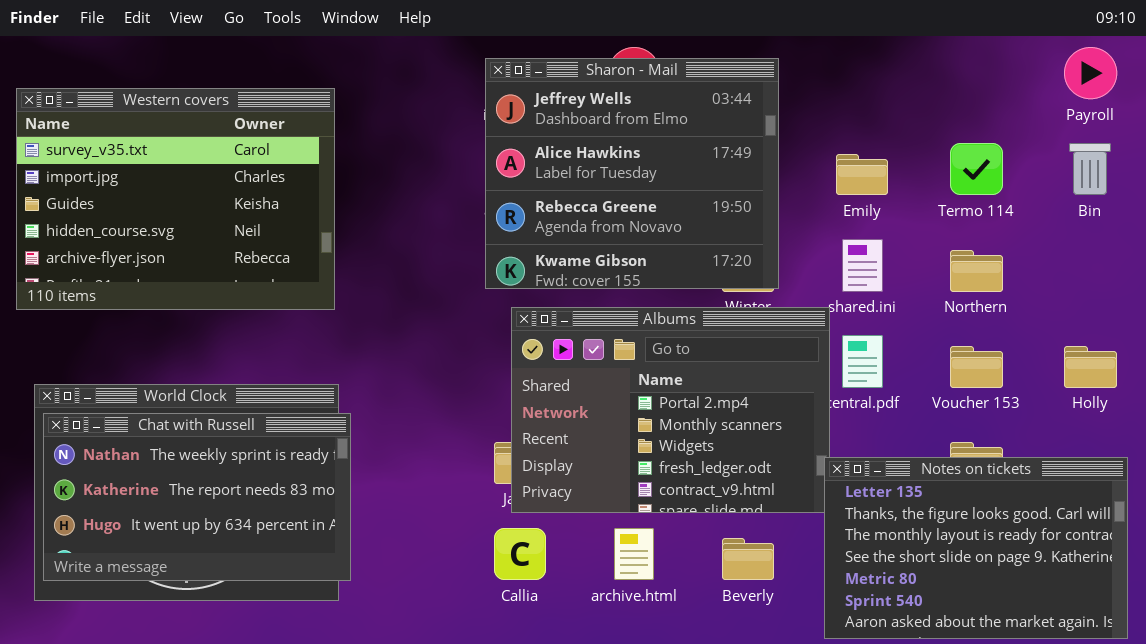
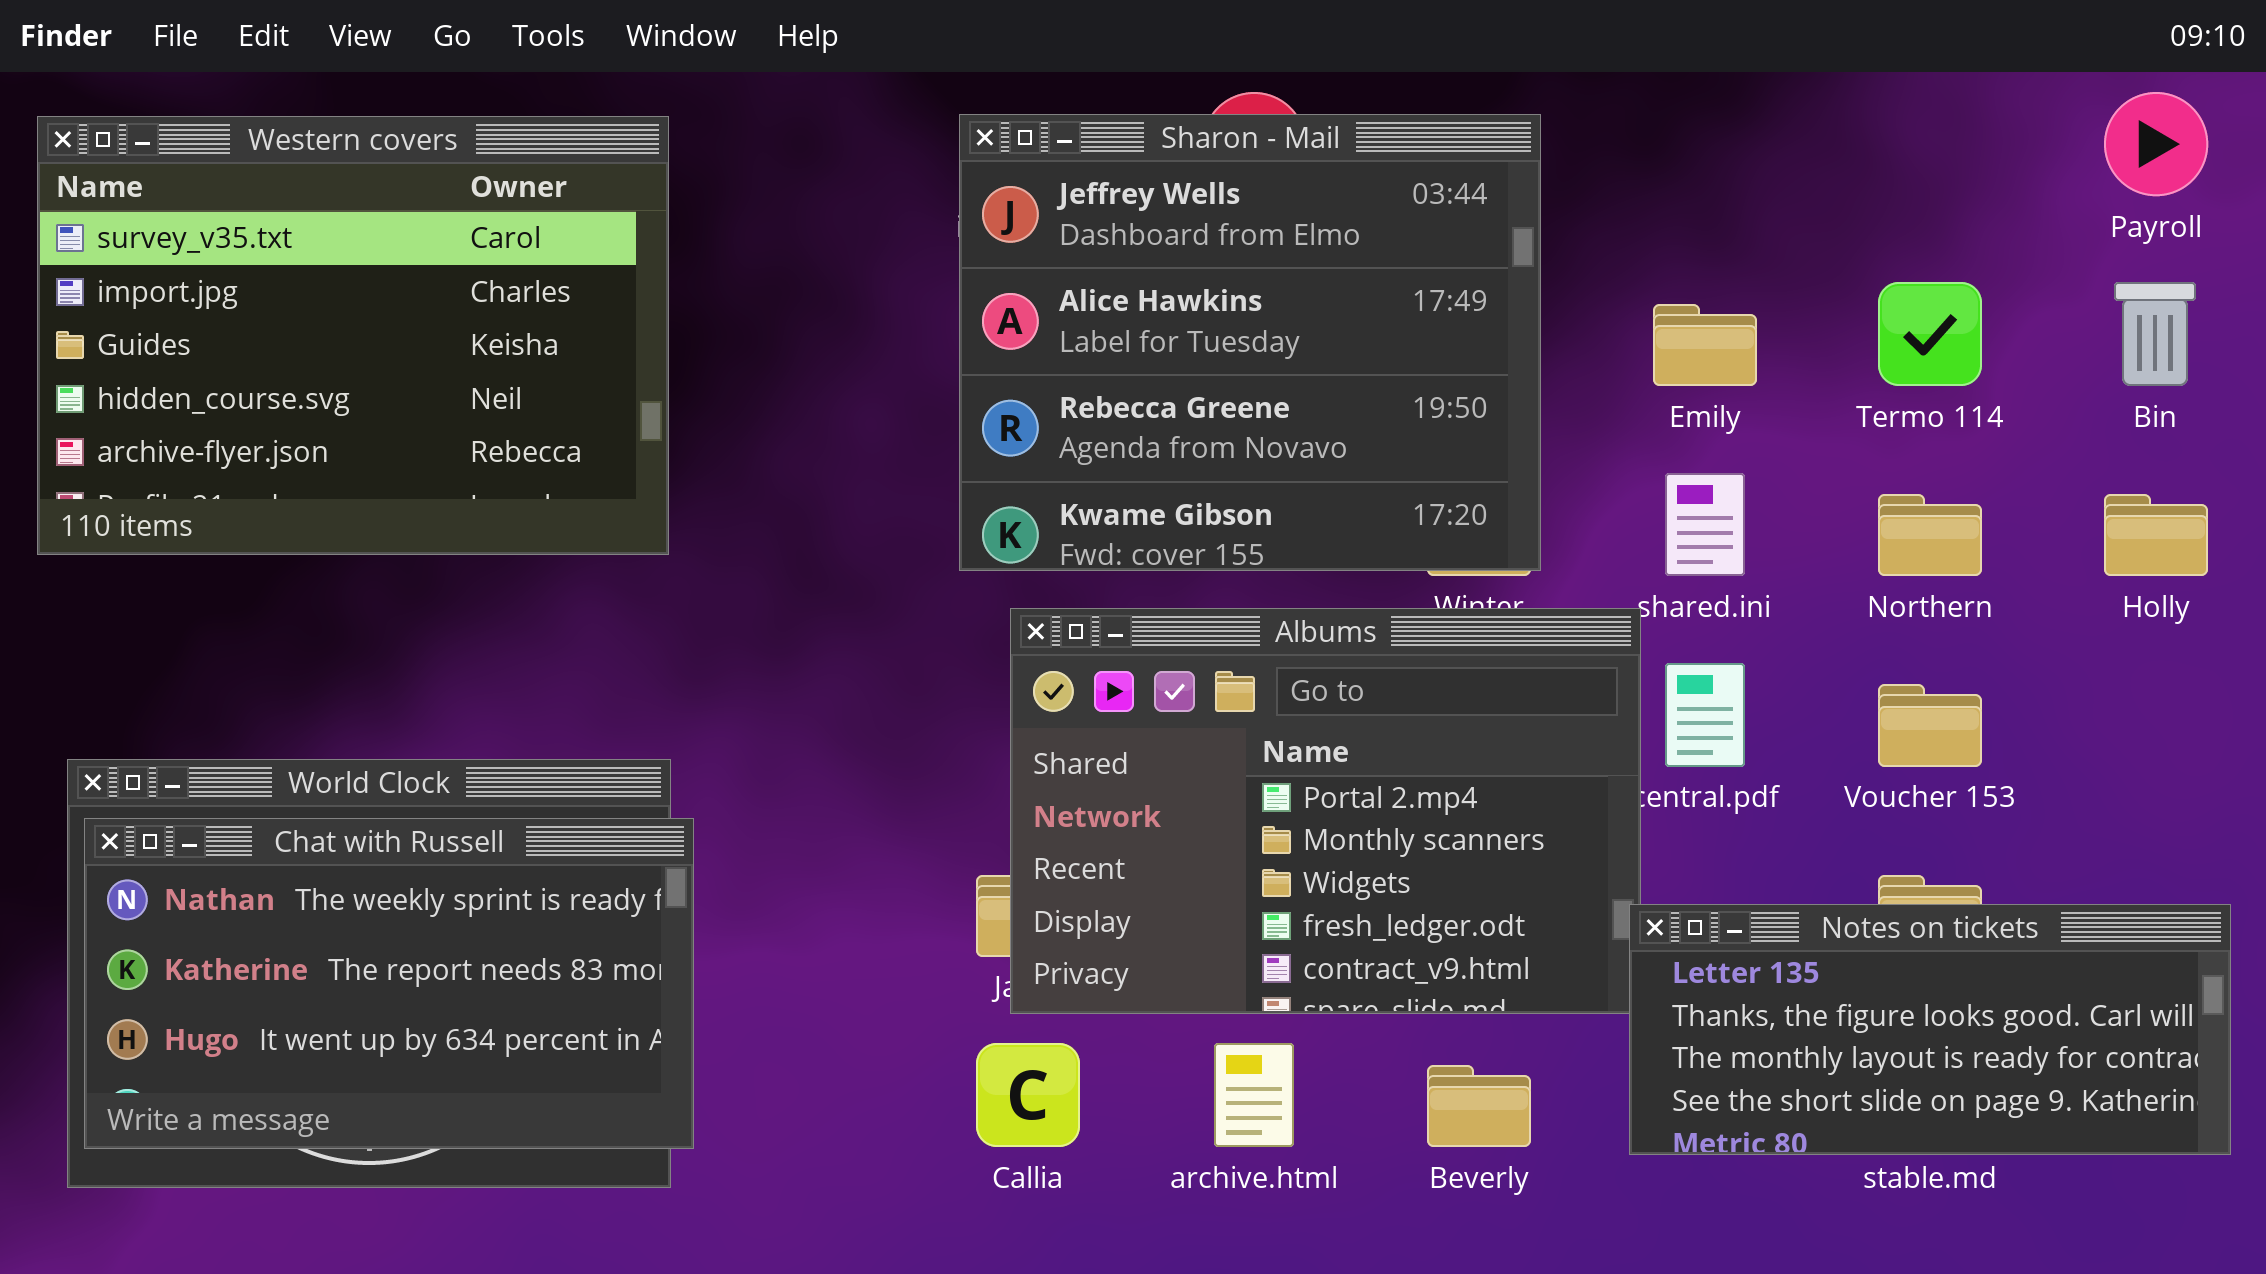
Western covers: [16,88,335,310] -> [37,116,669,555], moved
Holly: [1064,346,1117,388] -> [2104,494,2208,576], moved
Notes on tickets: [824,457,1128,639] -> [1629,904,2231,1155], resized

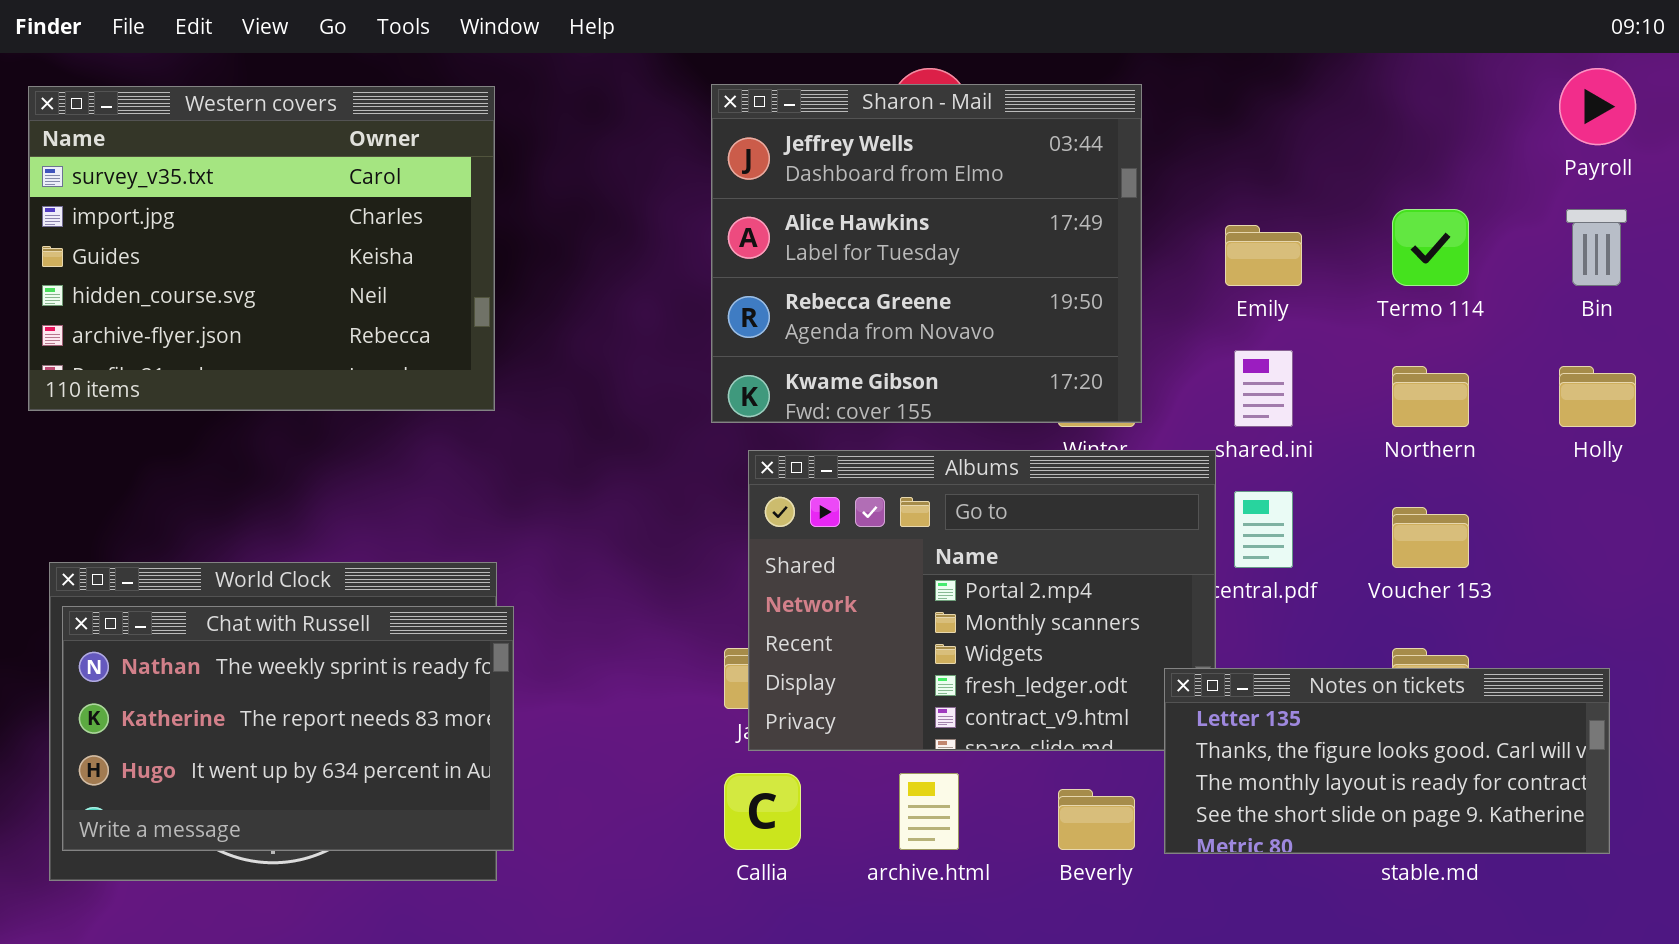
Notes on tickets: [1629,904,2231,1155] -> [1164,668,1610,854], moved

